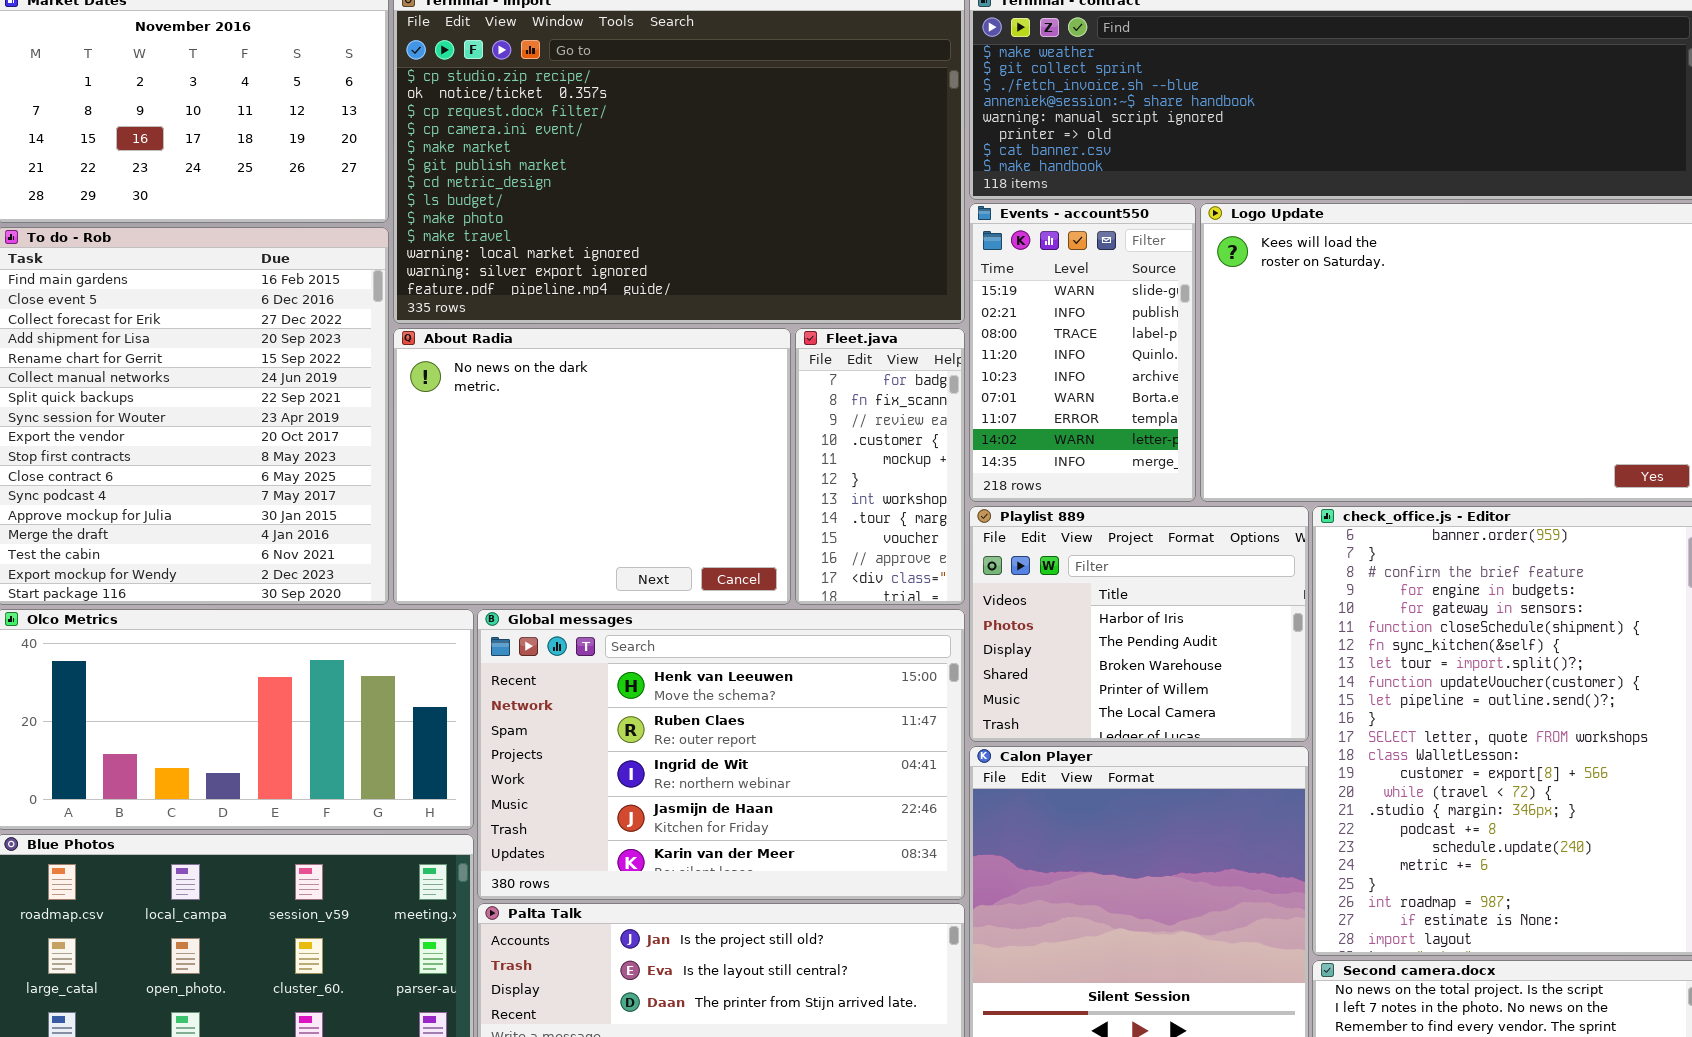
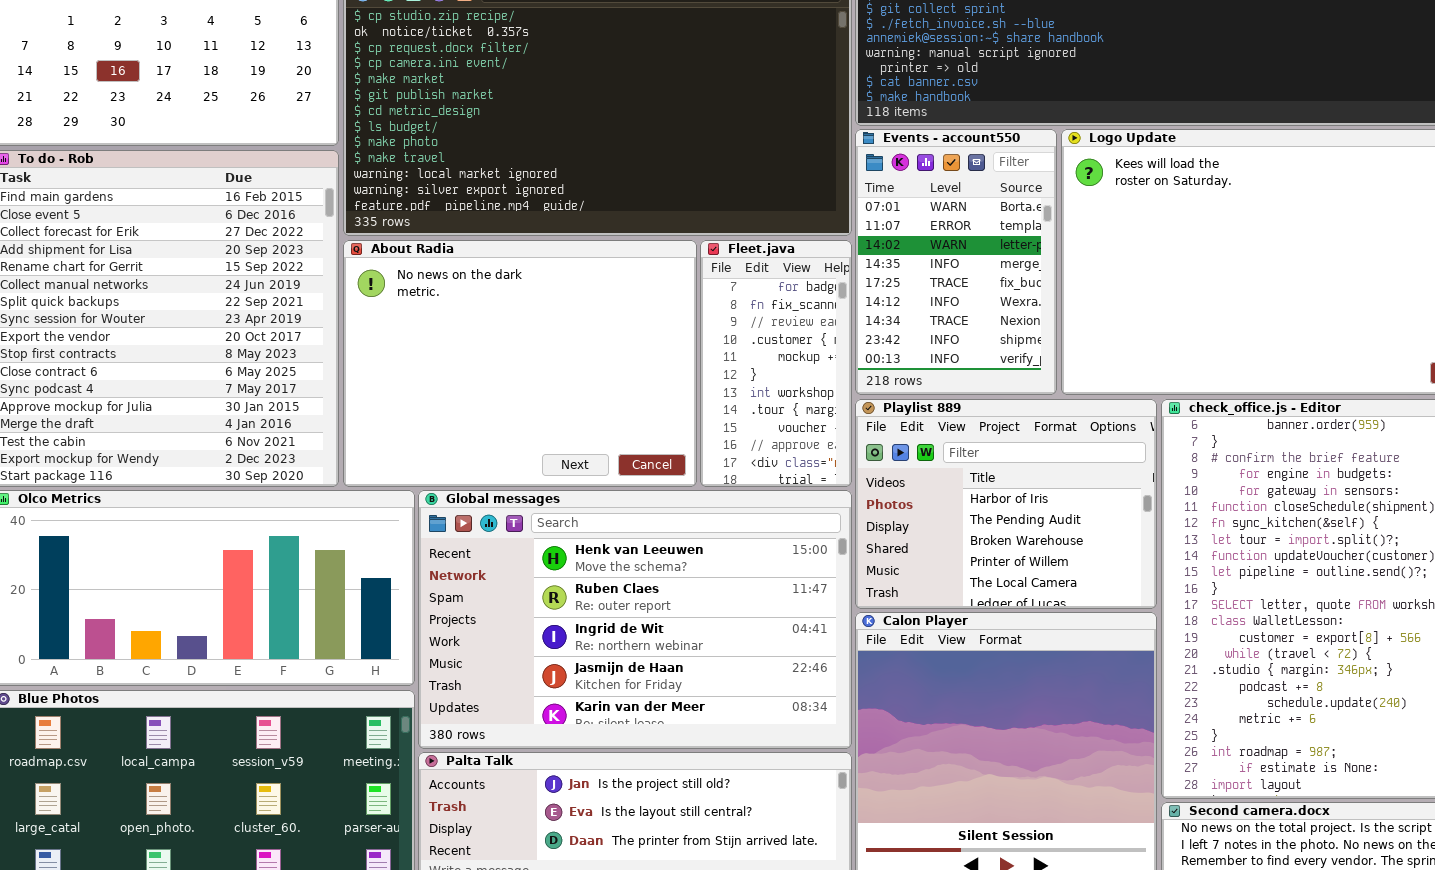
Events - account550: [969,203,1196,502] -> [855,129,1057,395], scrolled down 5 rows

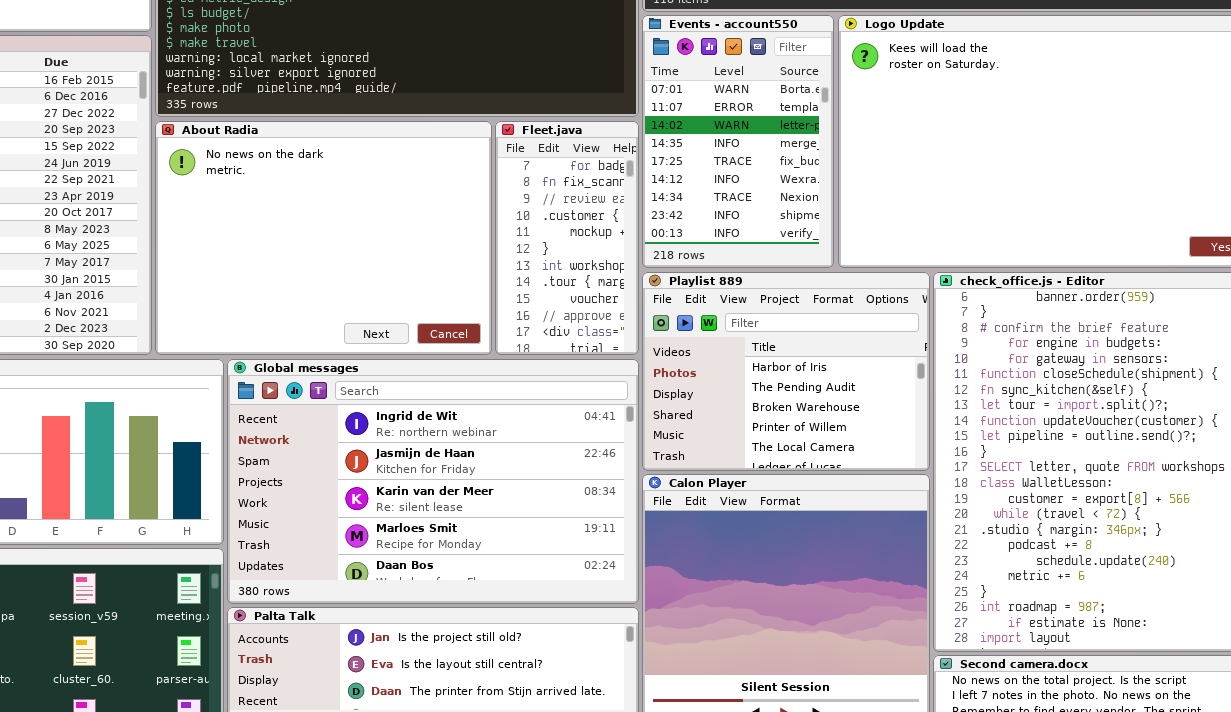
Global messages: [418,490,852,749] -> [227,359,639,604], scrolled down 2 rows

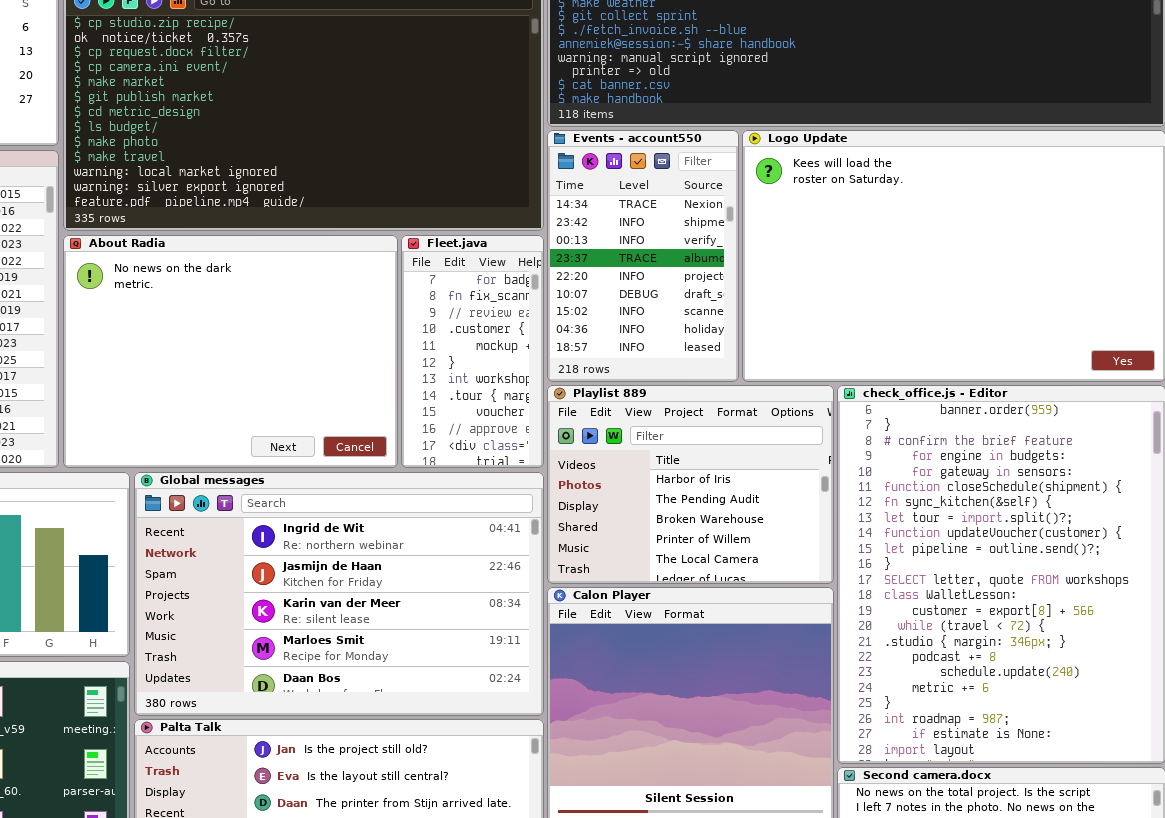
Events - account550: [642,15,834,268] -> [547,130,739,382], scrolled down 6 rows

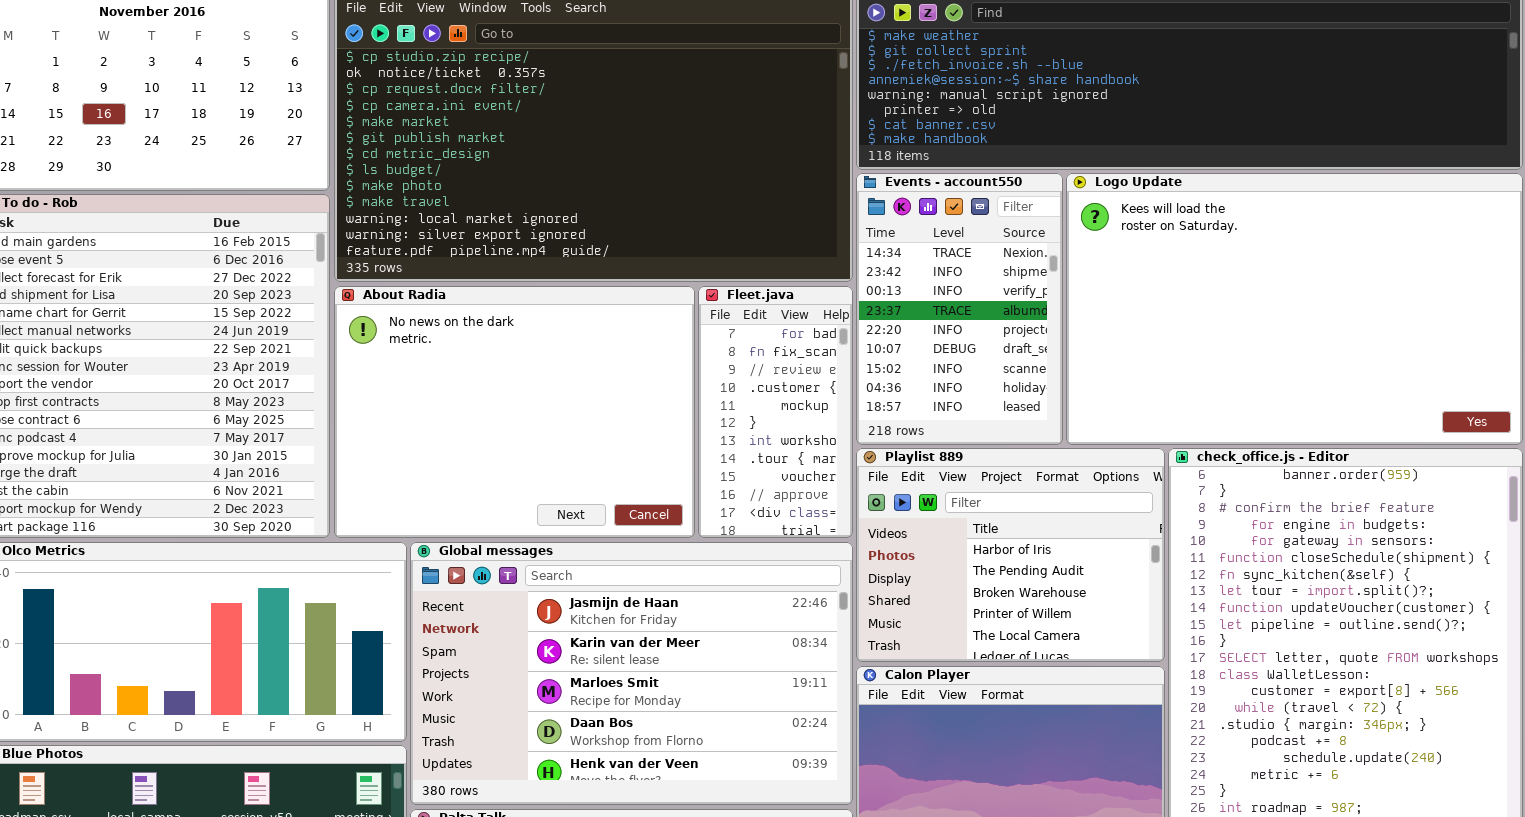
Global messages: [134,472,544,716] -> [410,542,853,805], scrolled down 1 row

